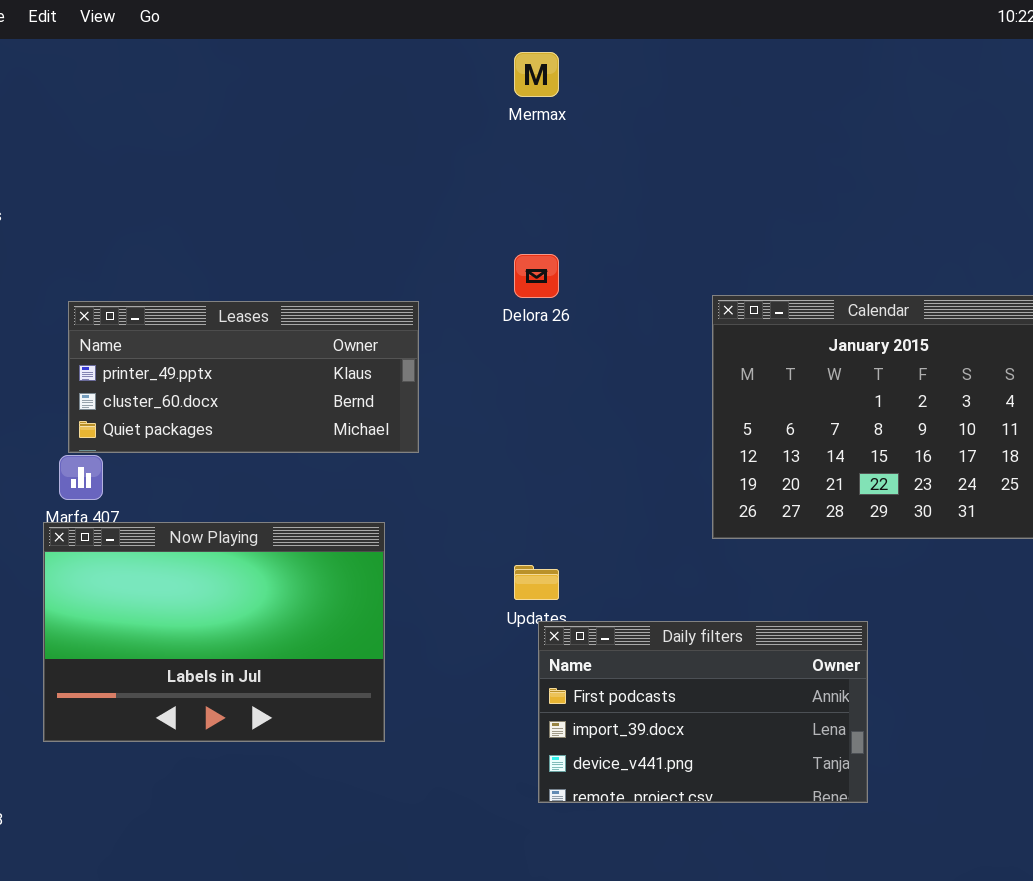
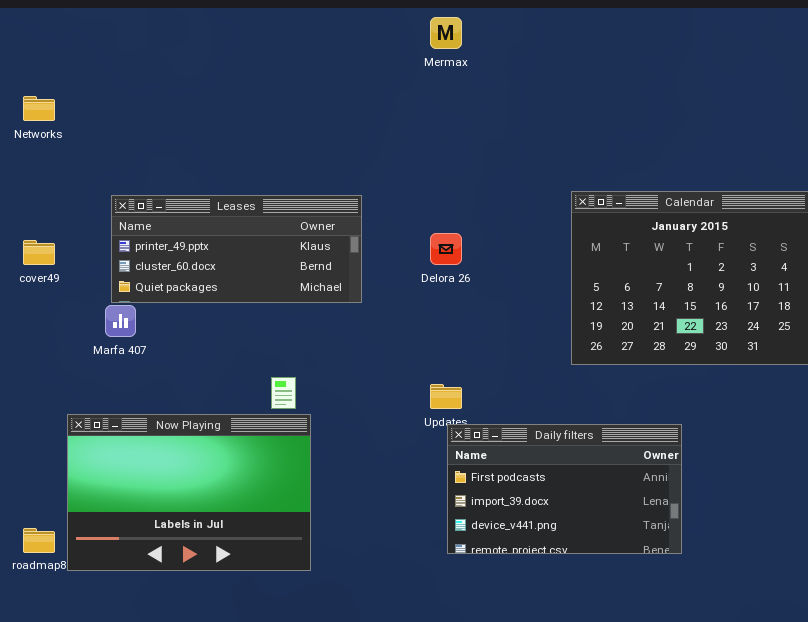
Delora 26: [514,254,559,298] -> [430,233,462,265], moved
Now Playing: [43,522,385,742] -> [67,414,311,571], moved

